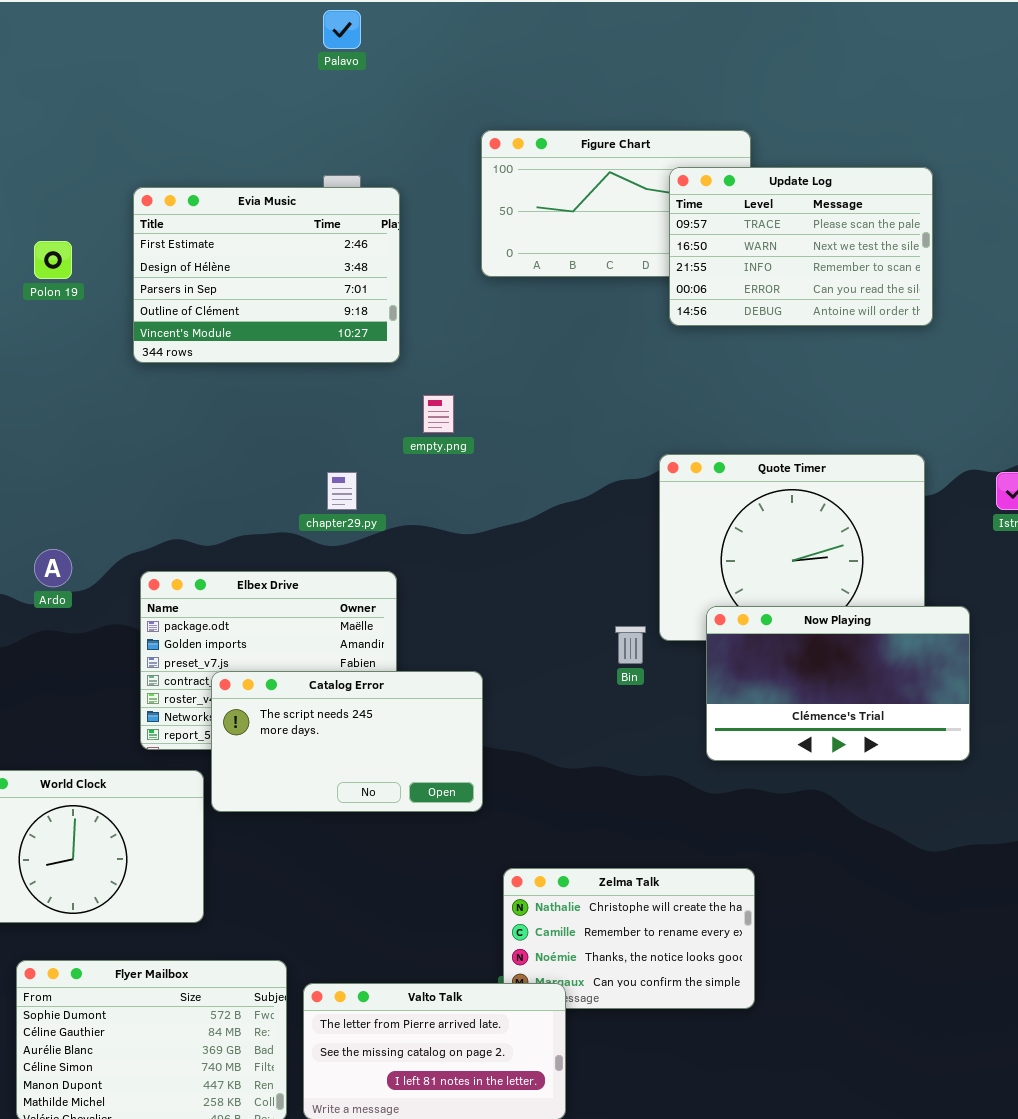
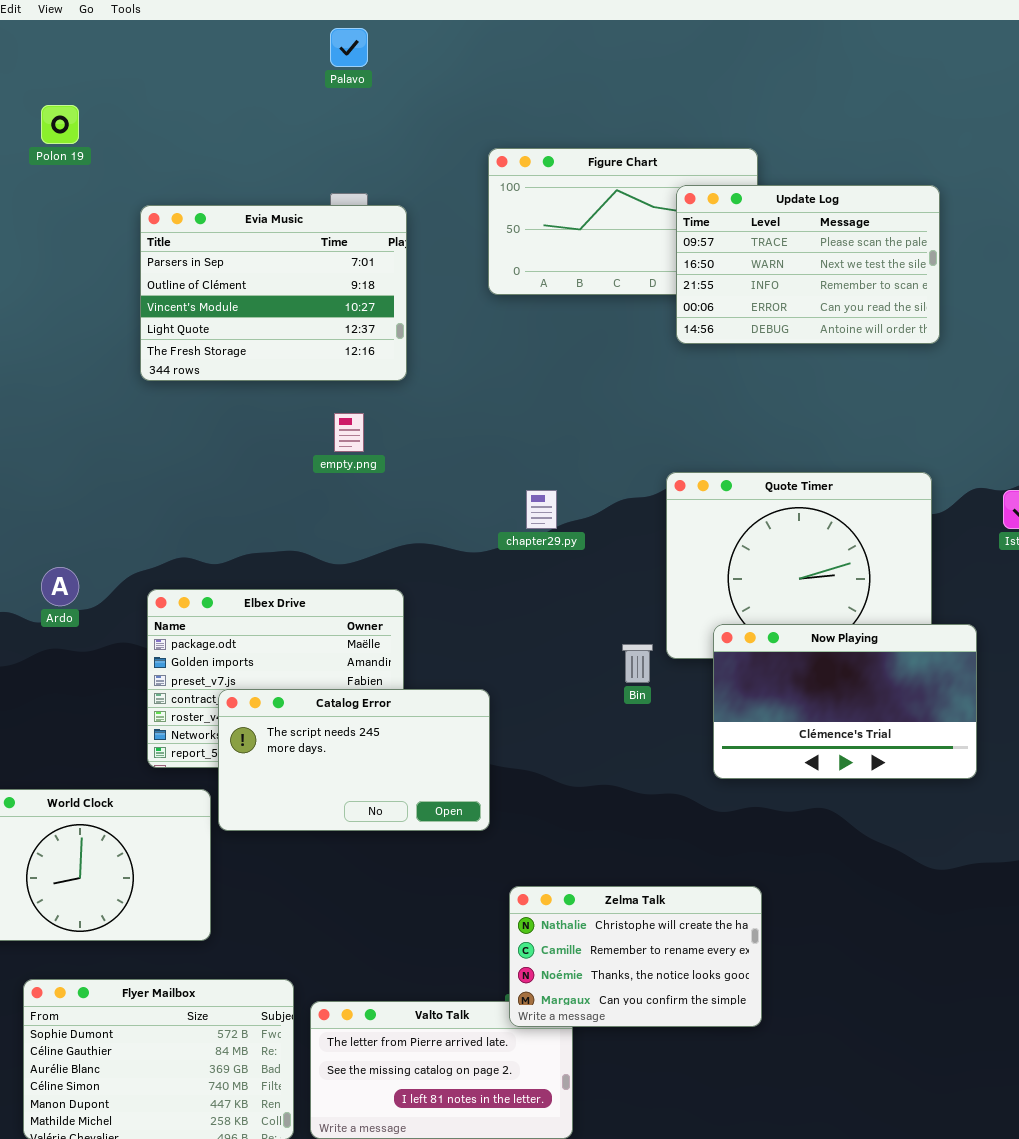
Evia Music: [133,187,400,363] -> [140,205,407,381], scrolled down 2 rows
Polon 19: [34,241,72,279] -> [41,105,79,144], moved
empty.png: [423,395,454,433] -> [334,413,364,452], moved
chapter29.py: [327,472,357,510] -> [526,490,557,529], moved
Zelma Talk: [503,868,755,1009] -> [509,886,762,1027], raised

